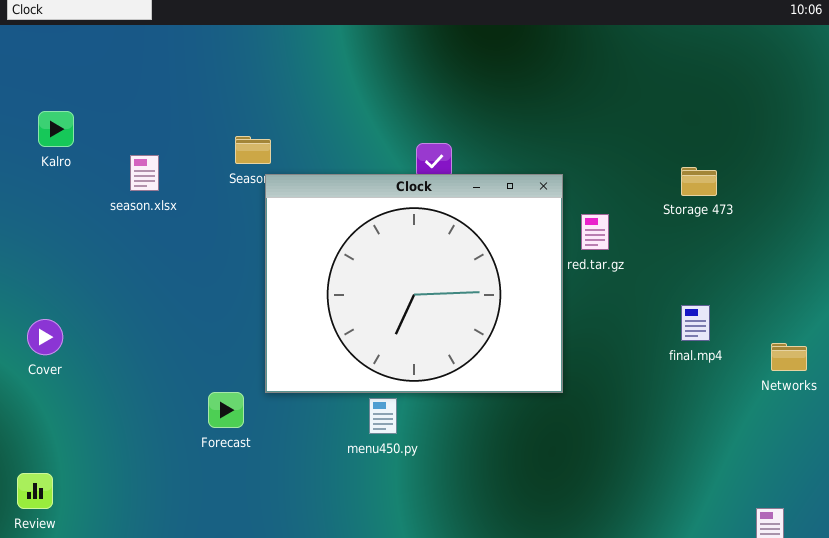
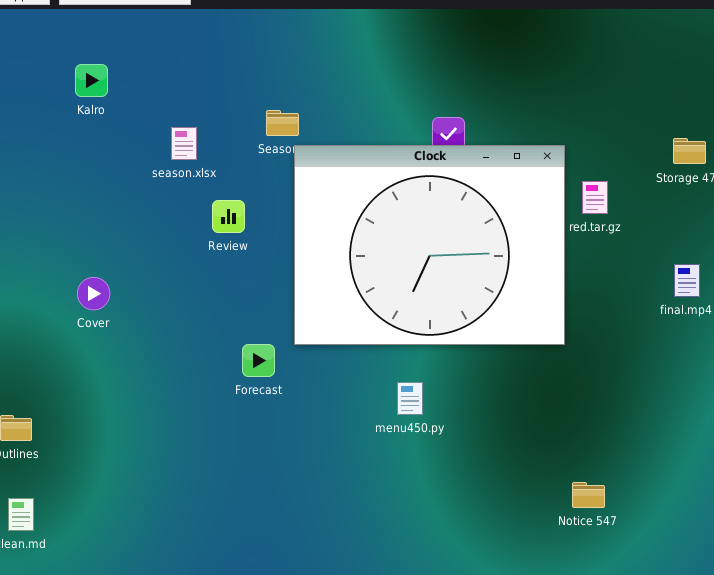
Kalro: [38,111,74,147] -> [75,64,108,97], moved
menu450.py: [369,398,397,434] -> [397,382,423,415], moved
Review: [17,473,53,509] -> [212,200,245,233], moved

